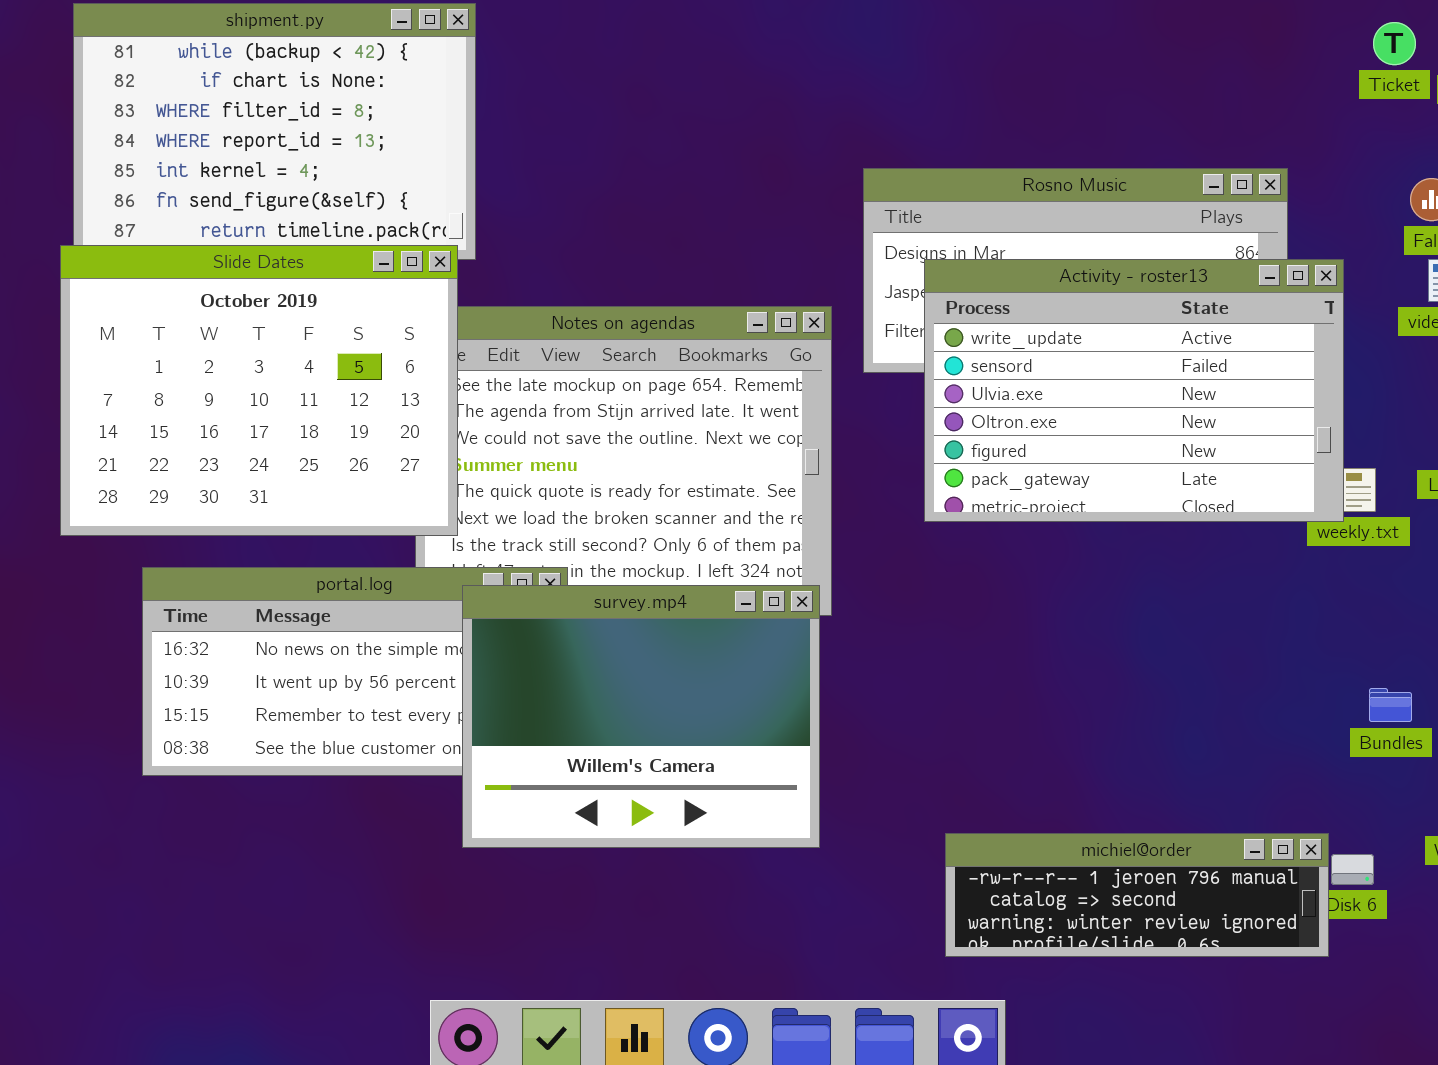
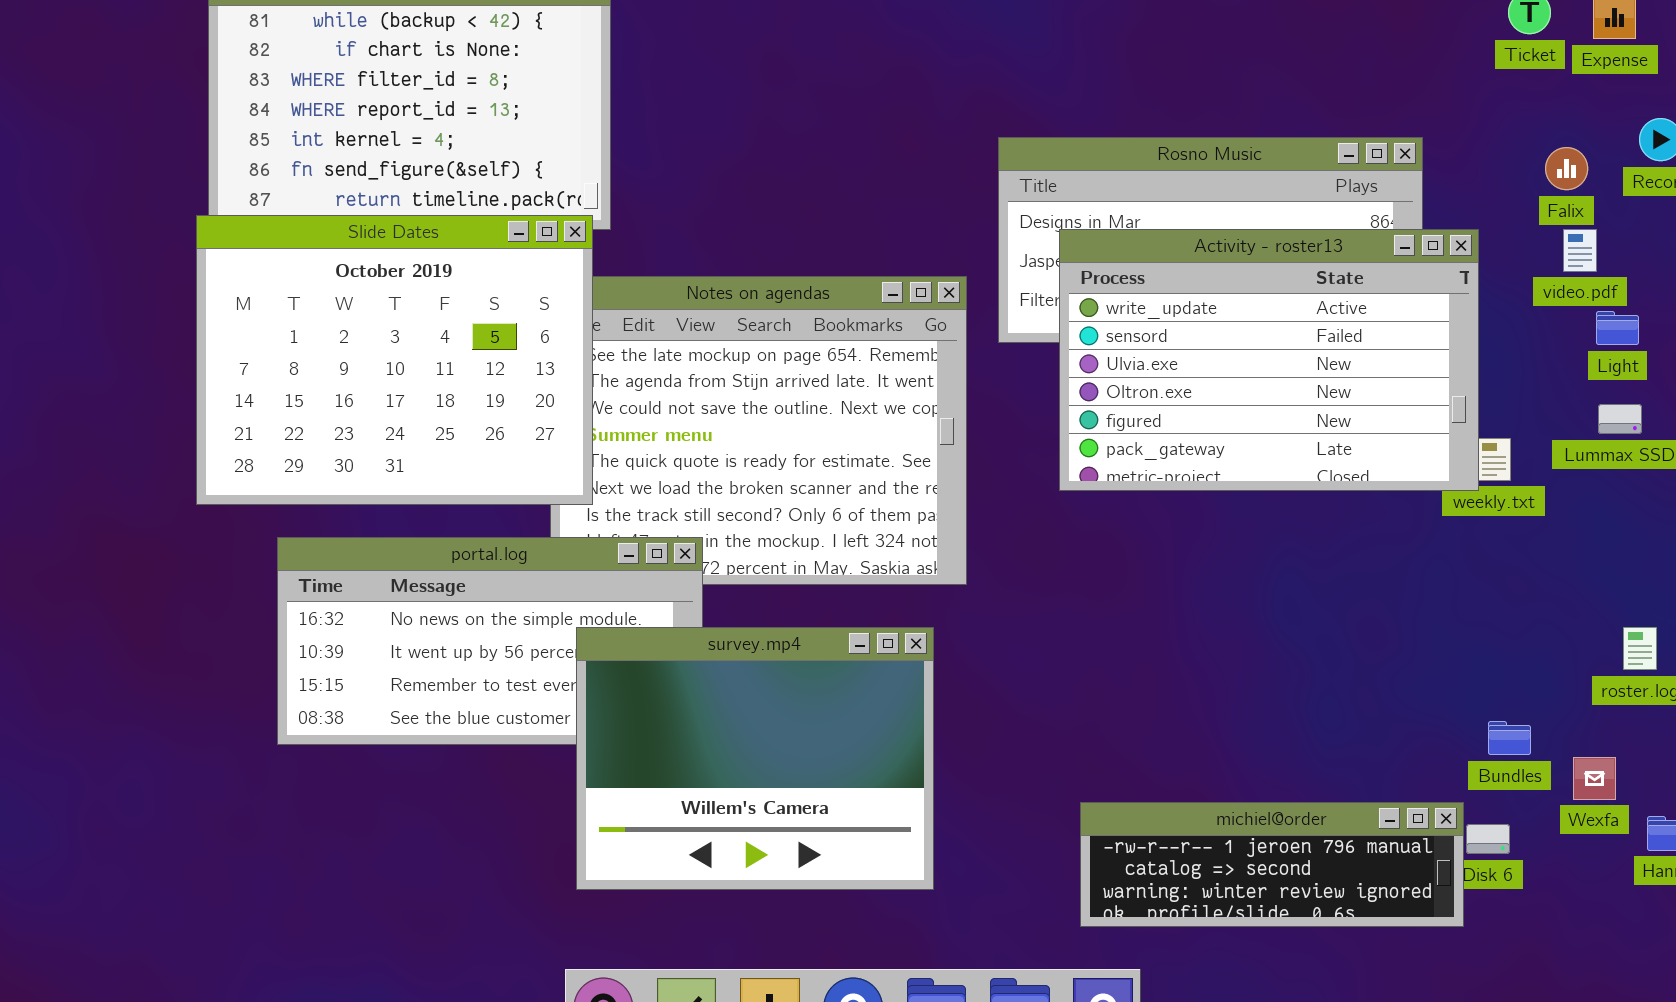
survey.mp4: [462,585,820,848] -> [576,627,934,890], moved
Bundles: [1369,688,1412,722] -> [1488,721,1531,755], moved

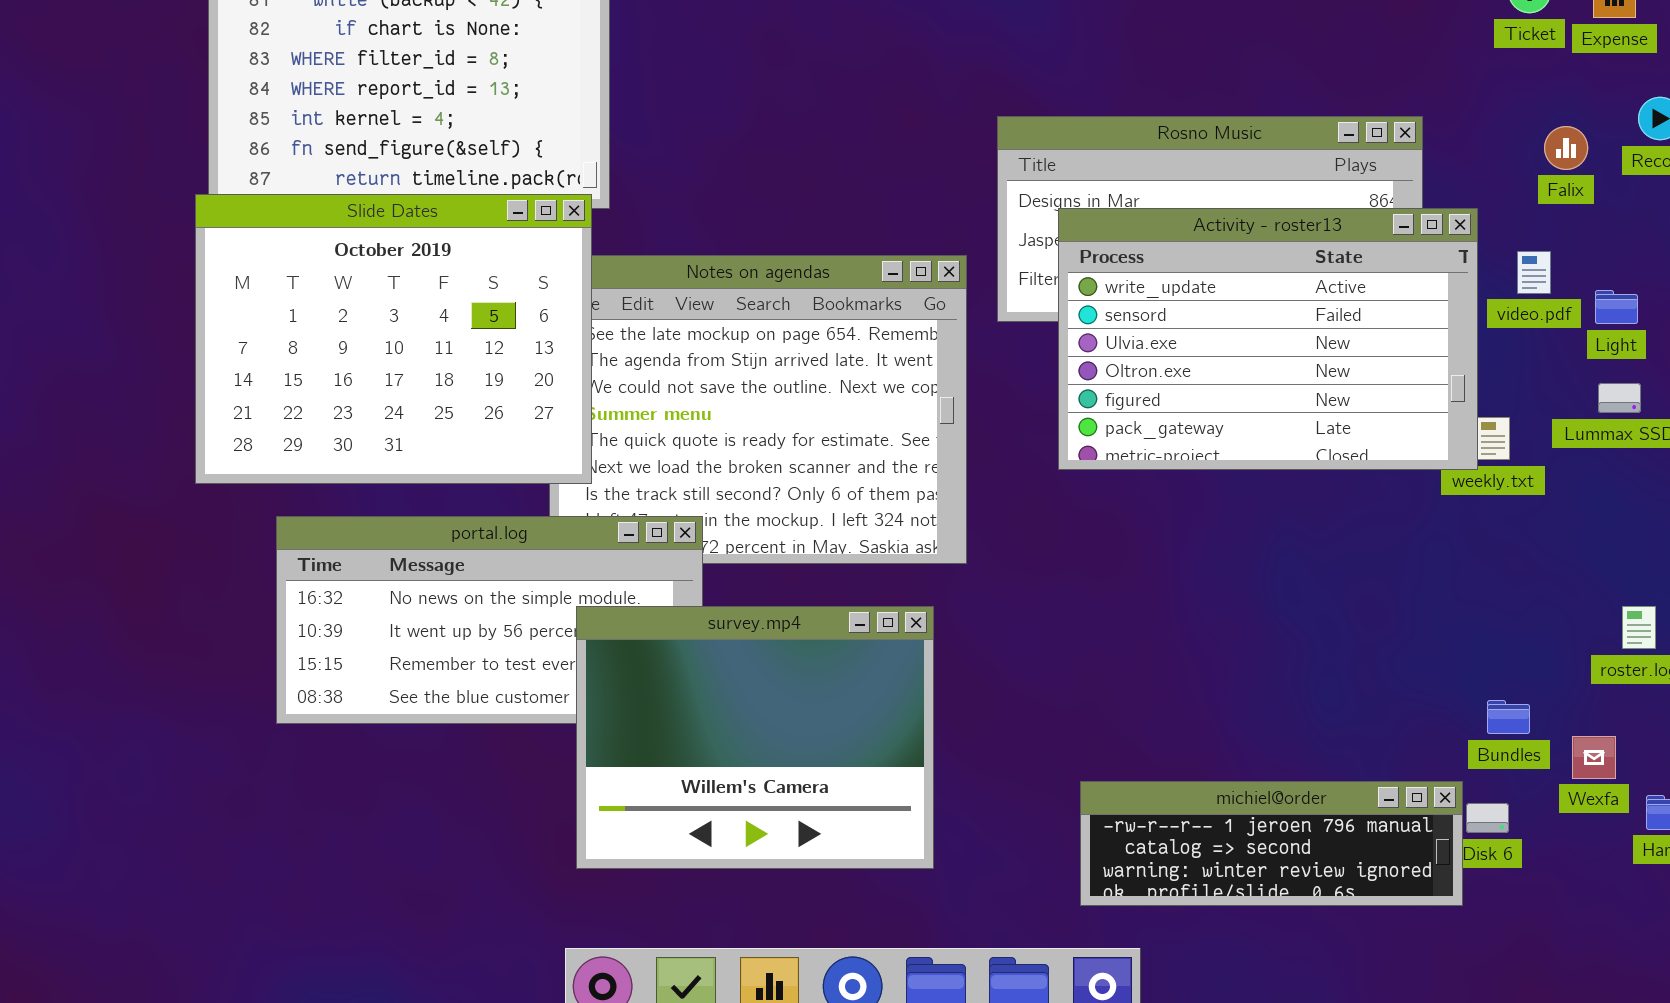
video.pdf: [1563,229,1597,272] -> [1517,251,1551,294], moved

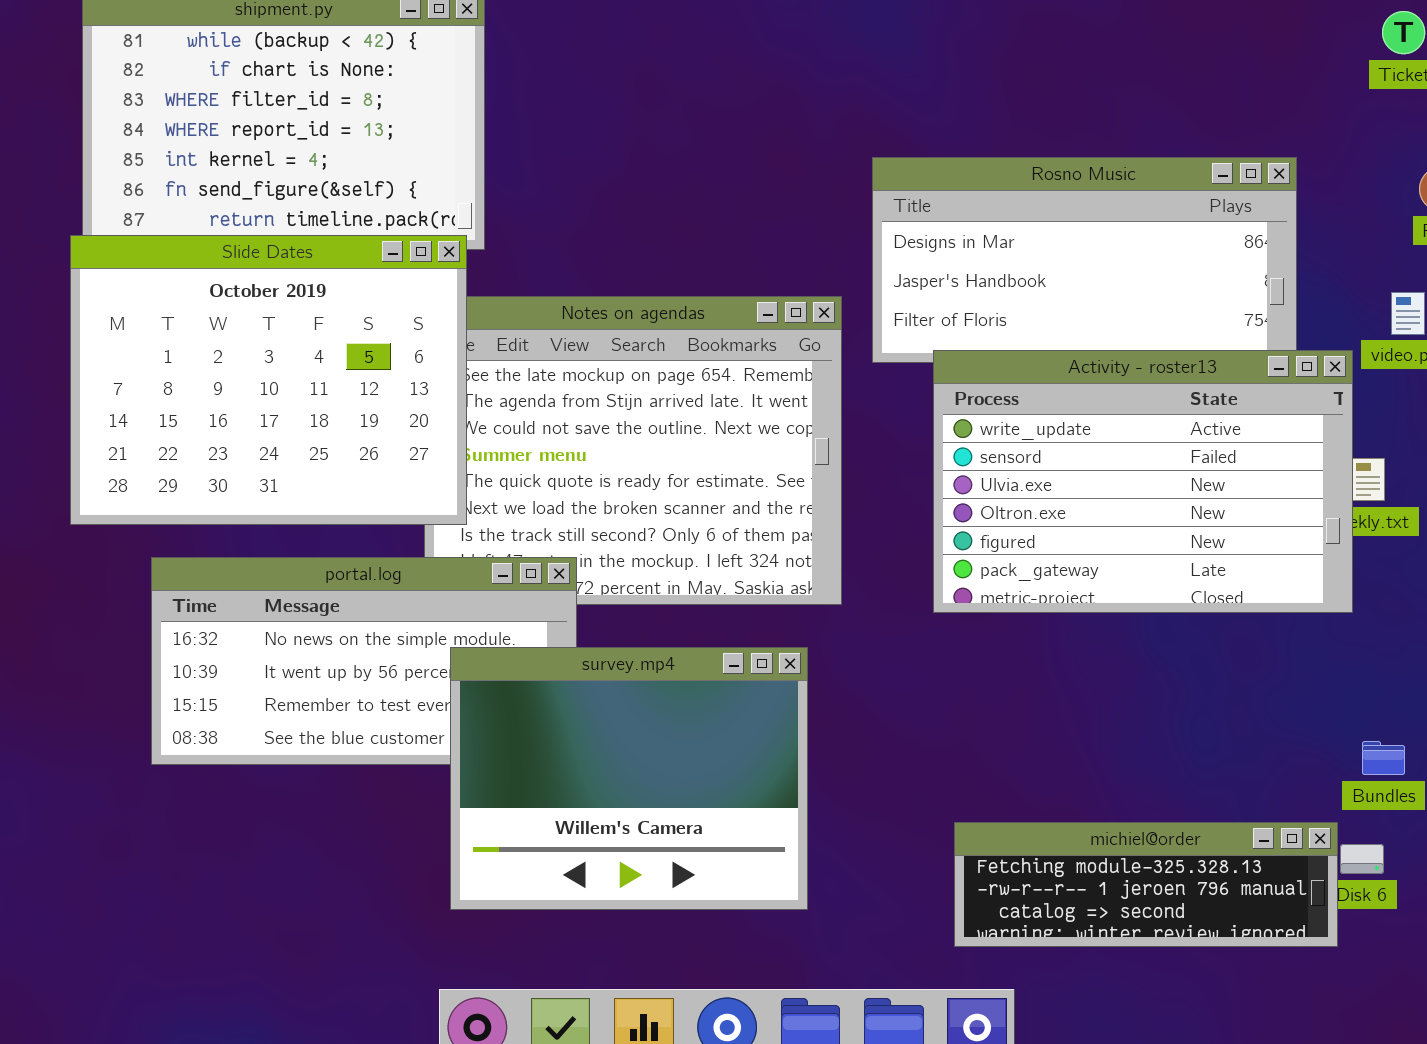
Activity - roster13: [1058,208,1478,470] -> [933,350,1353,613], moved
michiel@order: [1080,781,1463,906] -> [954,822,1338,947], scrolled up 1 row

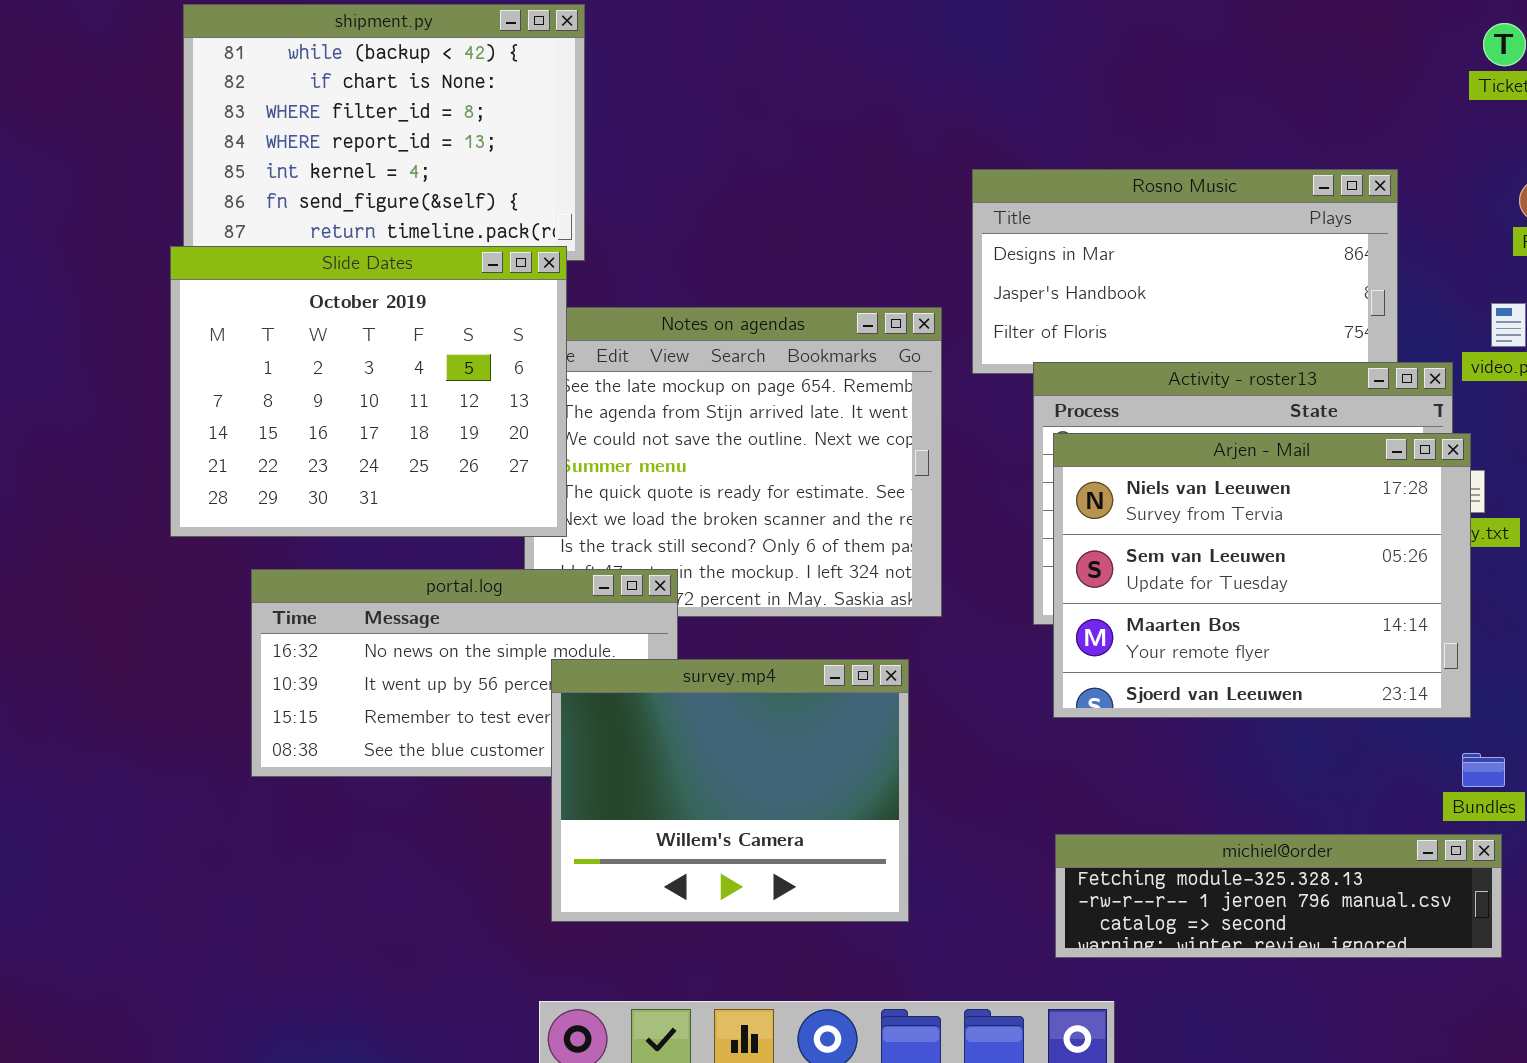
Arjen - Mail: none -> [1053,433,1471,718], opened
michiel@order: [954,822,1338,947] -> [1055,834,1502,958], resized

